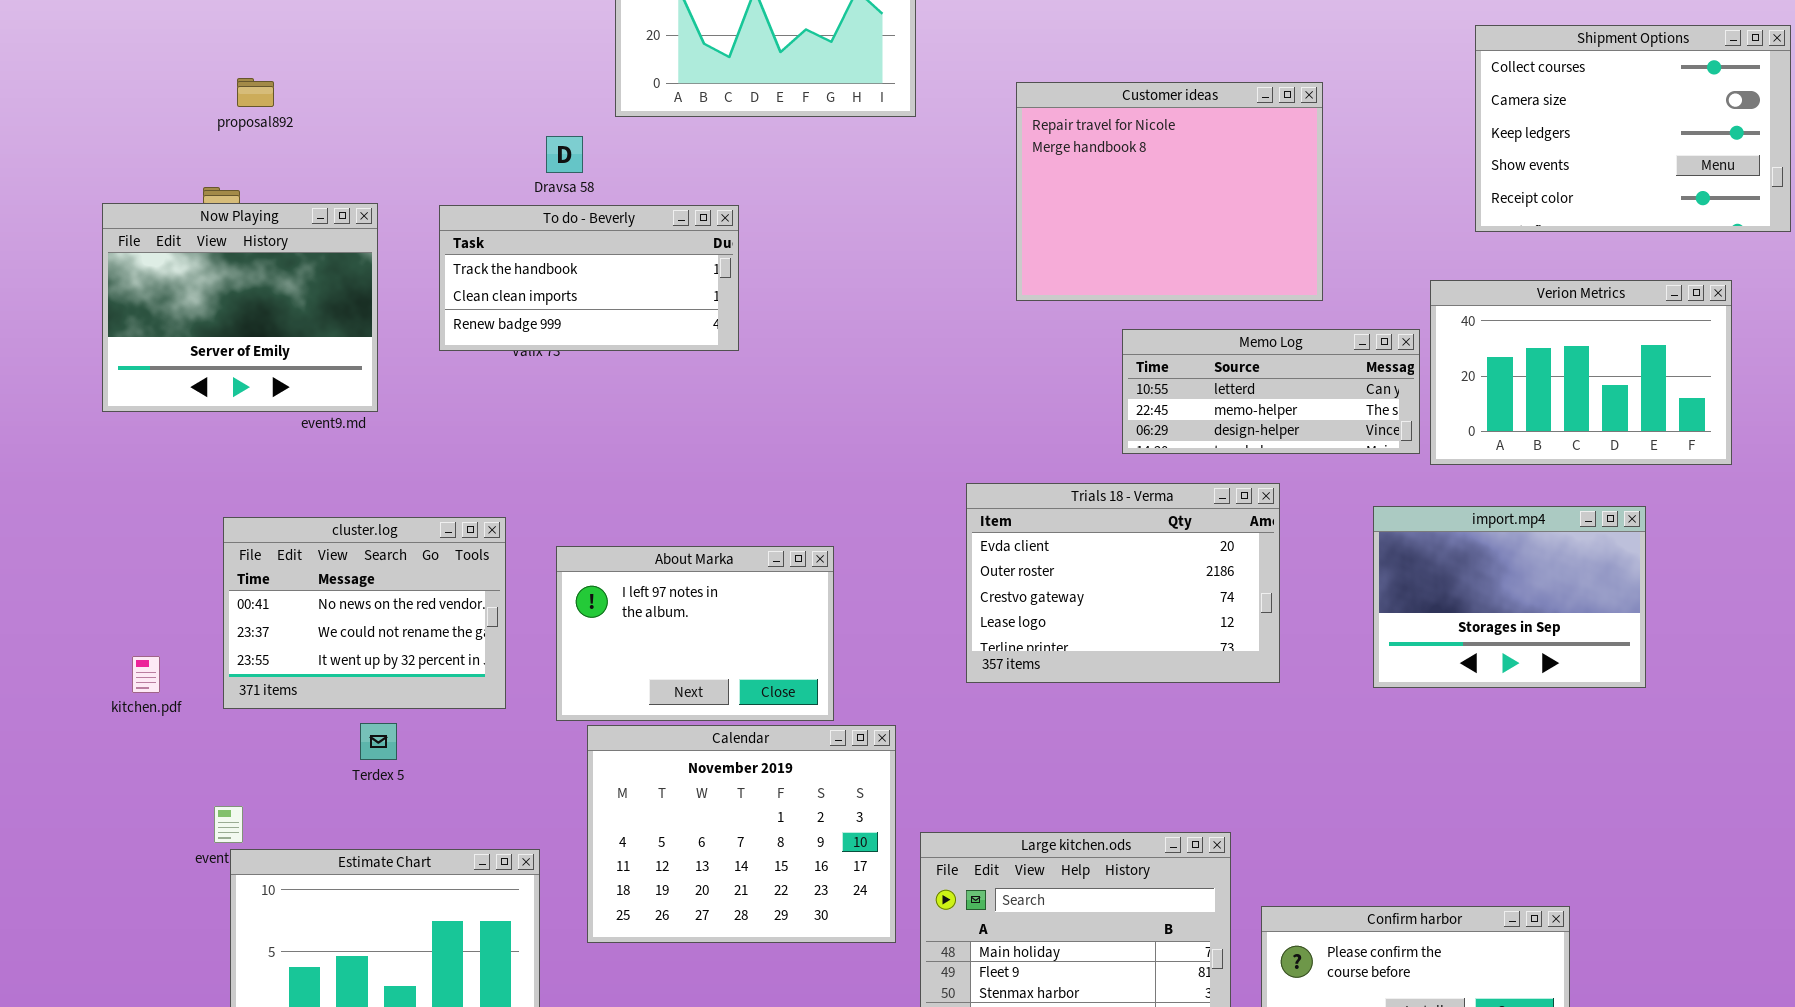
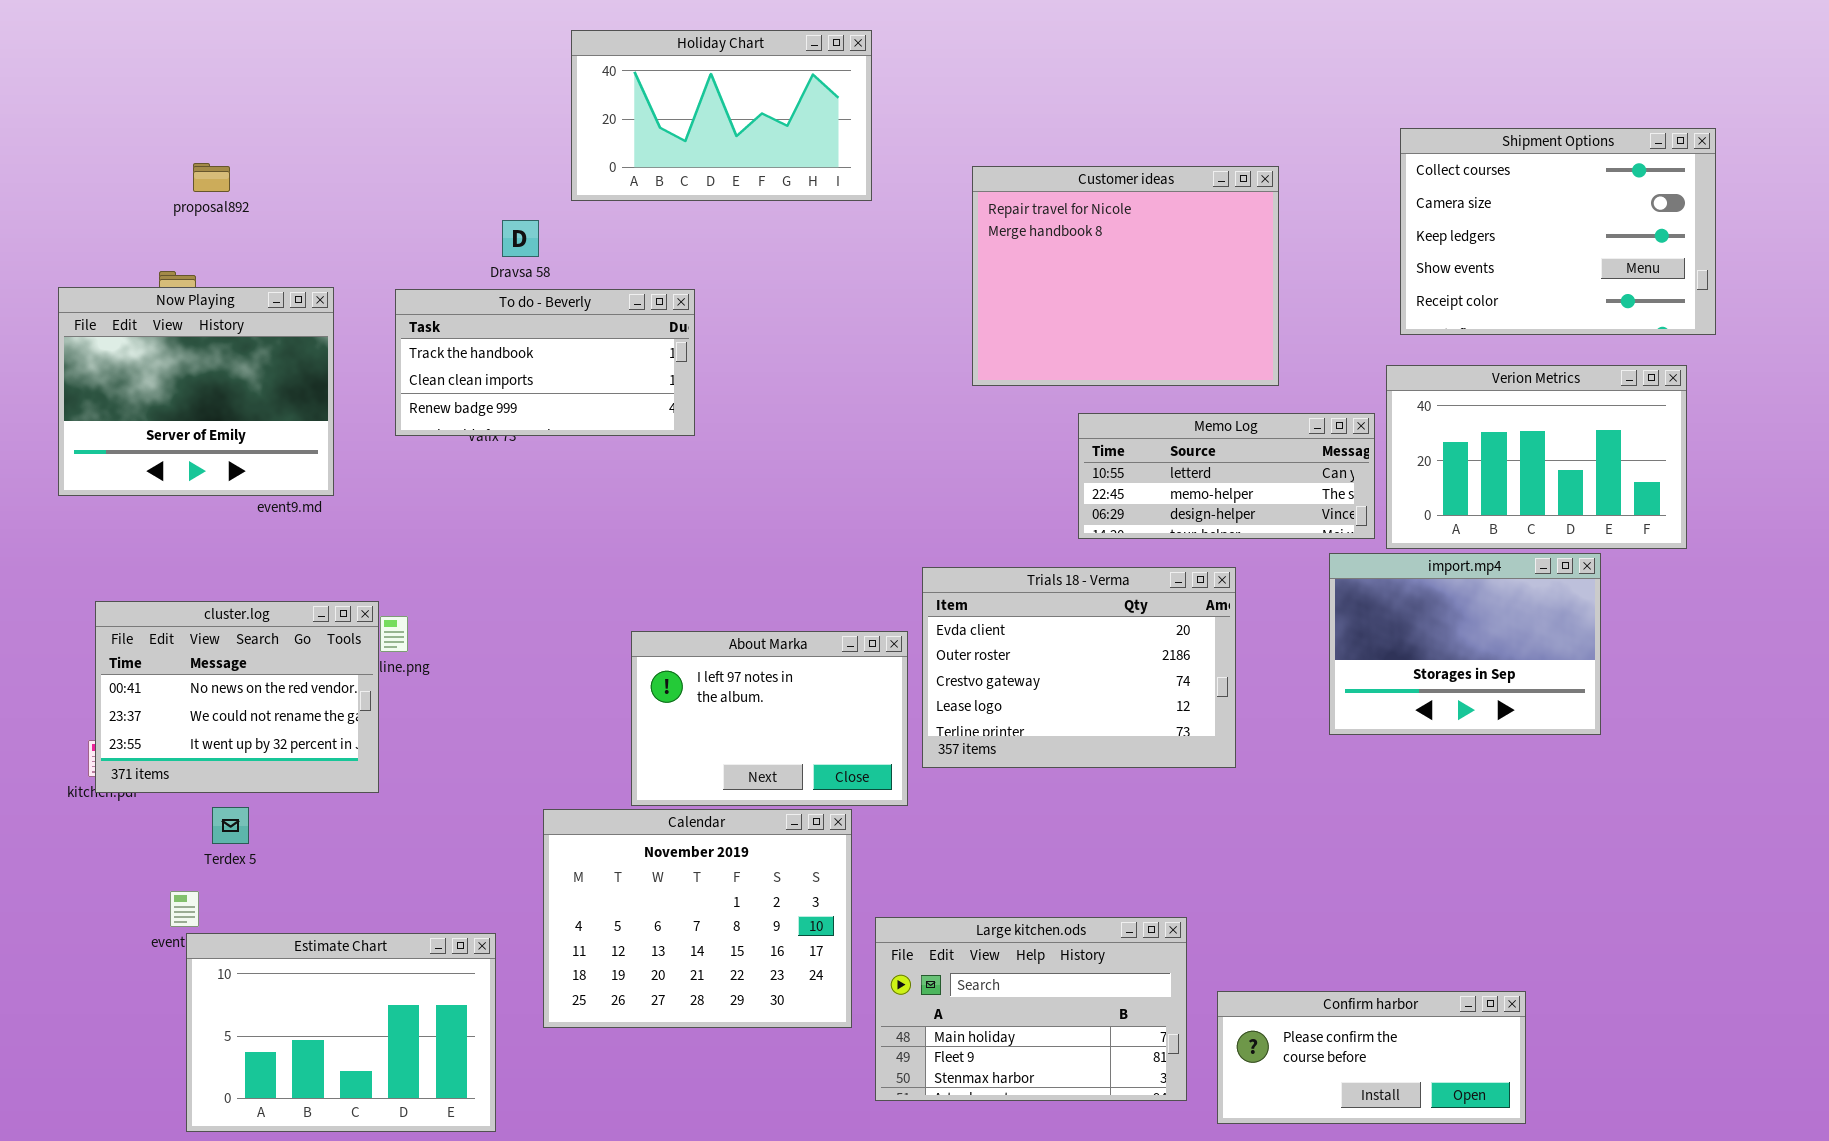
Shipment Options: [1475,25,1791,232] -> [1400,128,1716,335], moved
import.mp4: [1373,506,1646,688] -> [1329,553,1601,735], moved
cluster.log: [223,517,506,709] -> [95,601,379,793], moved
About Marka: [556,546,834,721] -> [631,631,908,806], moved
Terdex 5: [360,723,397,760] -> [212,807,249,844], moved

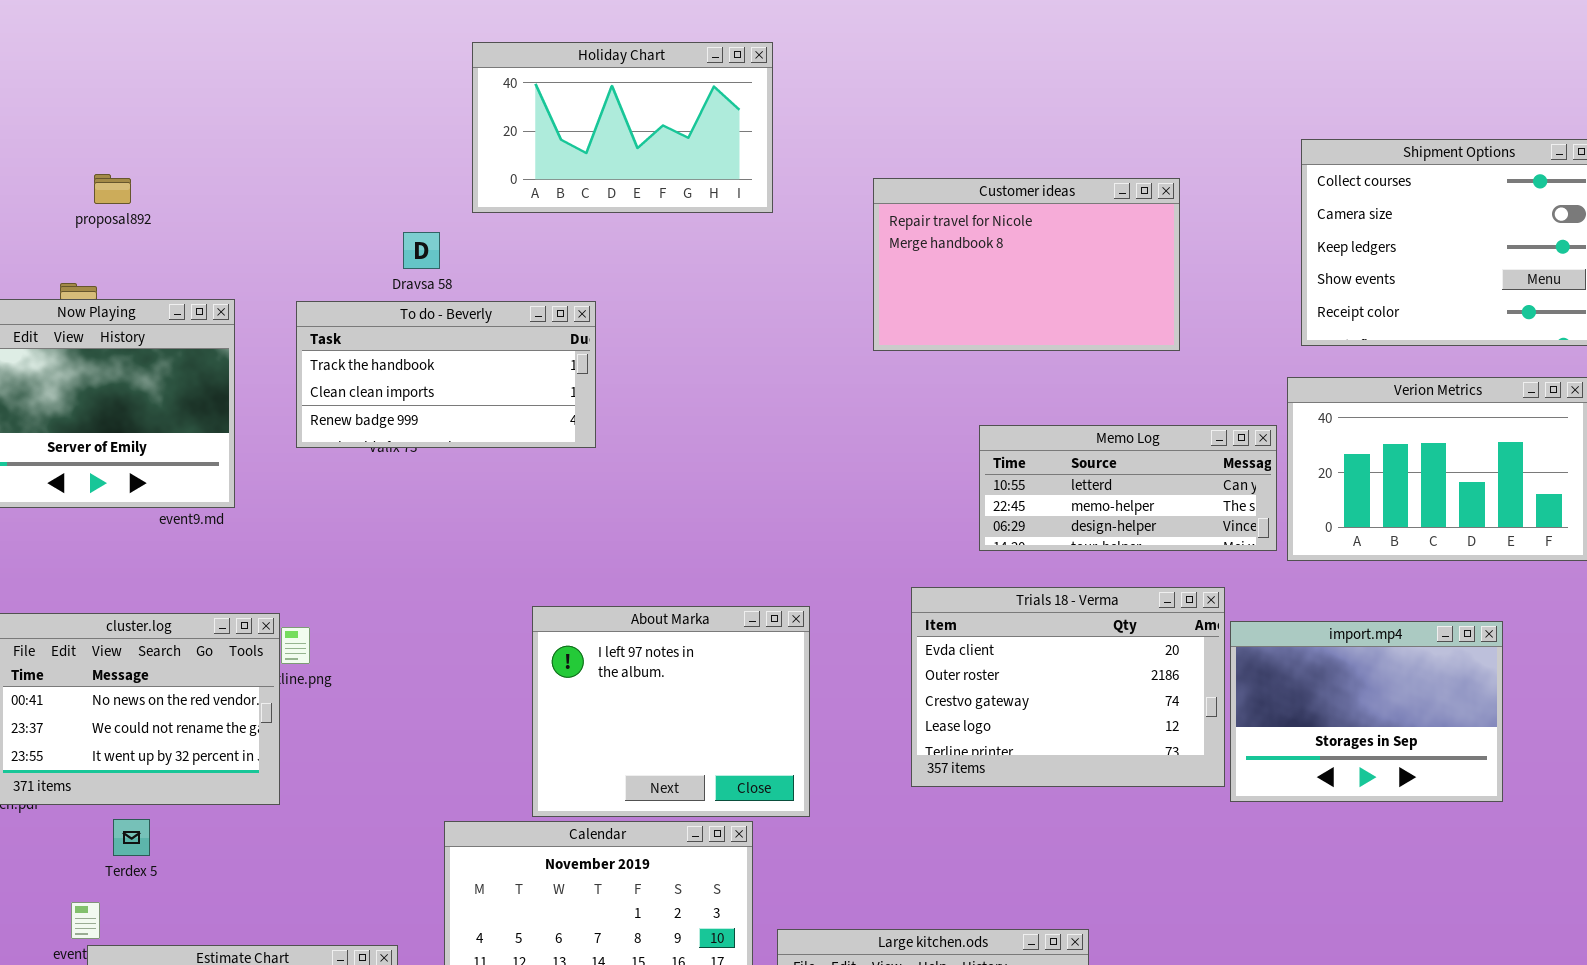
Customer ideas: [972,166,1279,386] -> [873,178,1180,351], resized
import.mp4: [1329,553,1601,735] -> [1230,621,1503,802], moved
Trials 18 - Verma: [922,567,1236,768] -> [911,587,1225,787], moved
About Marka: [631,631,908,806] -> [532,606,810,817], resized

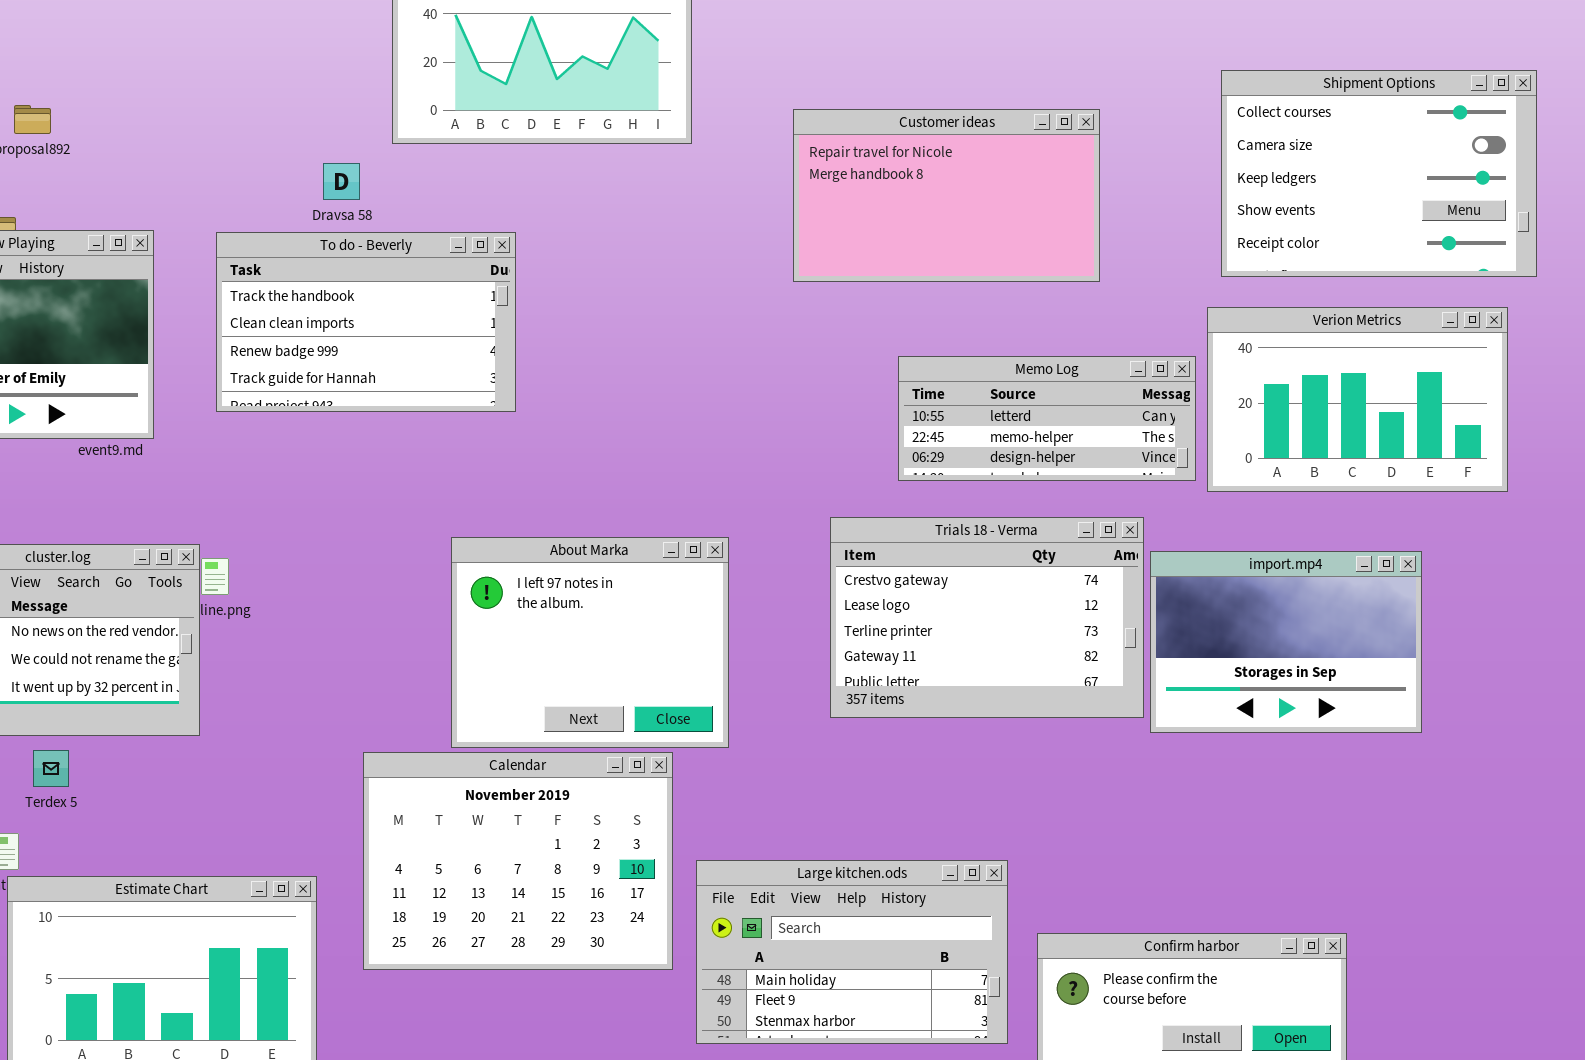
To do - Beverly: [296,301,596,448] -> [216,232,516,412], resized
Trials 18 - Verma: [911,587,1225,787] -> [830,517,1144,718], scrolled down 2 rows

